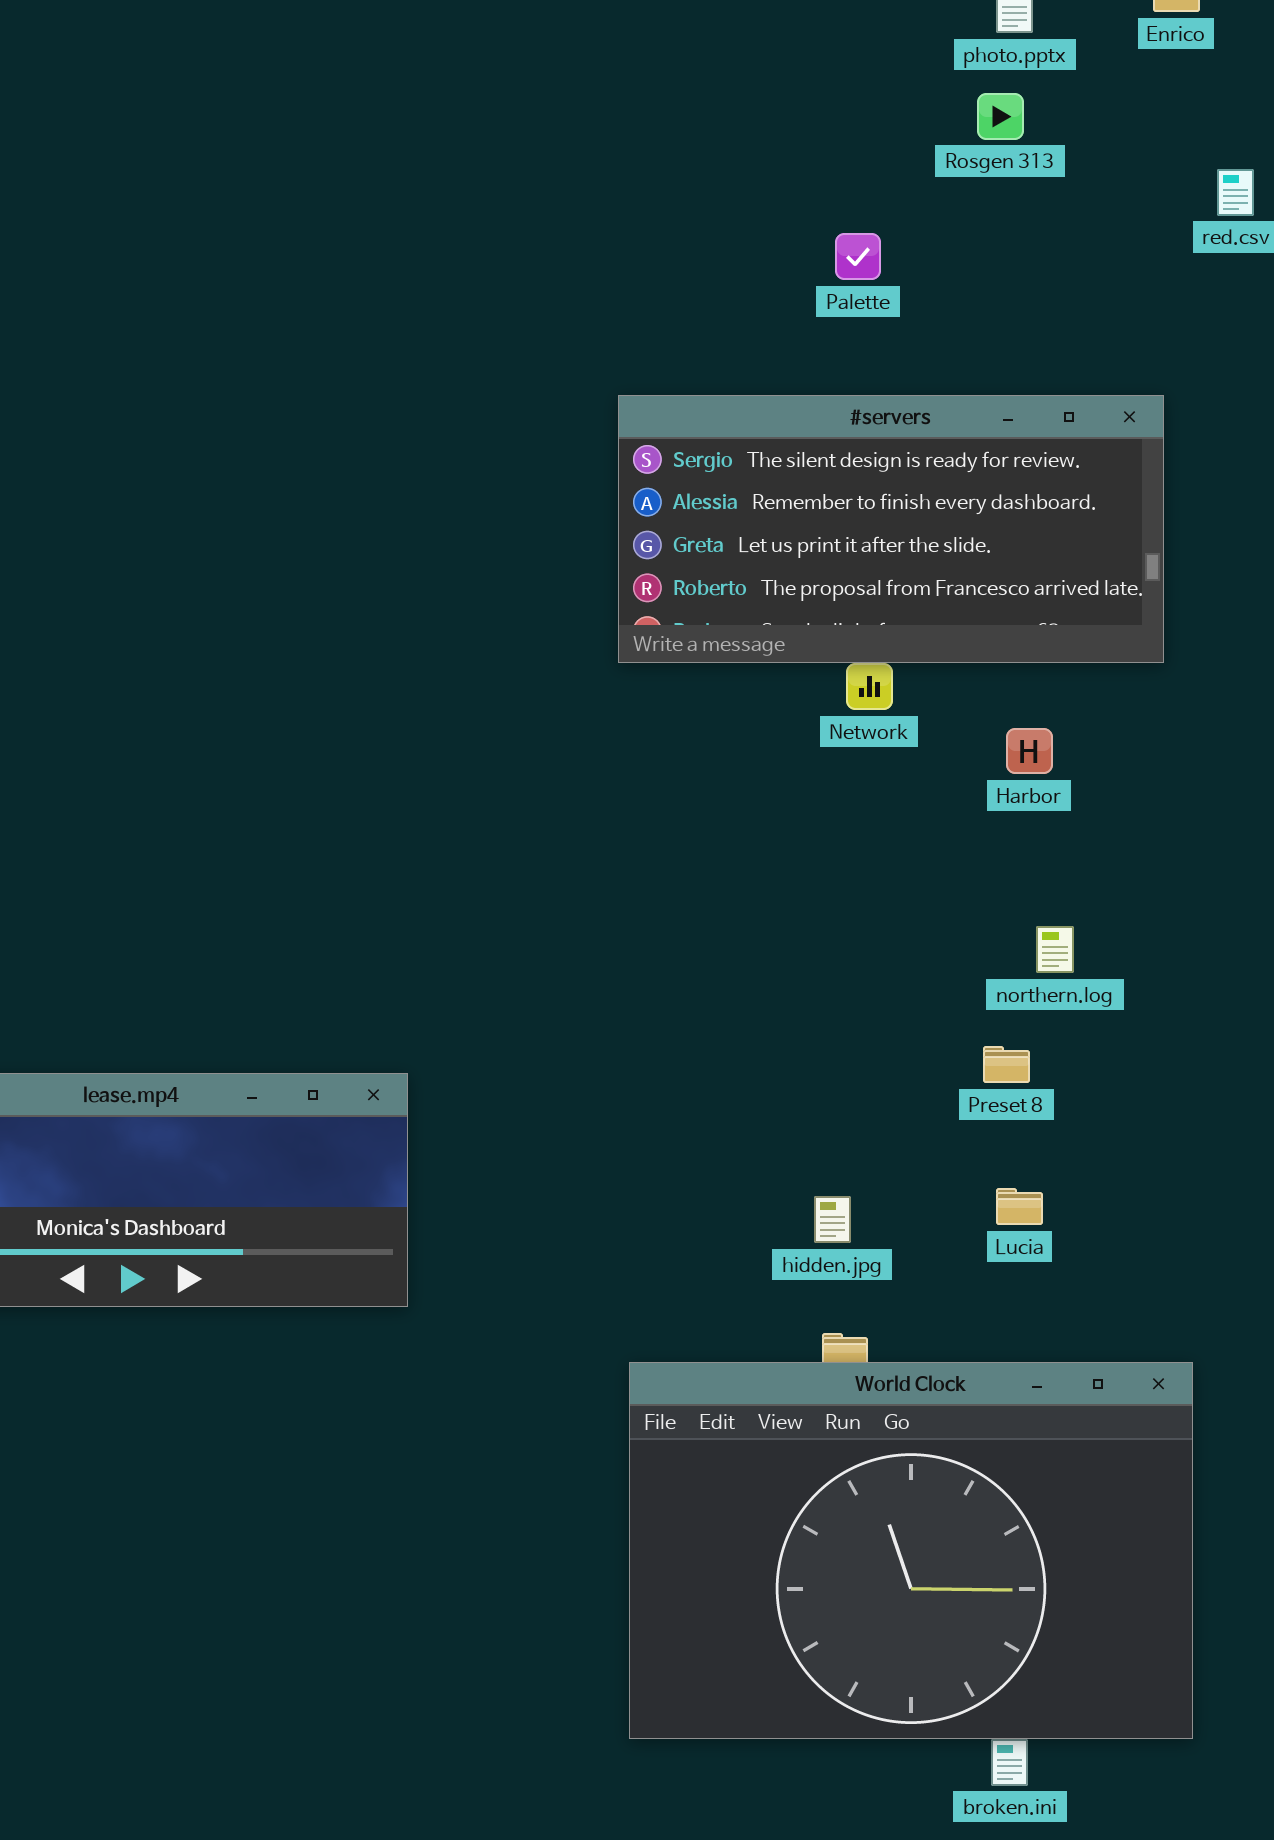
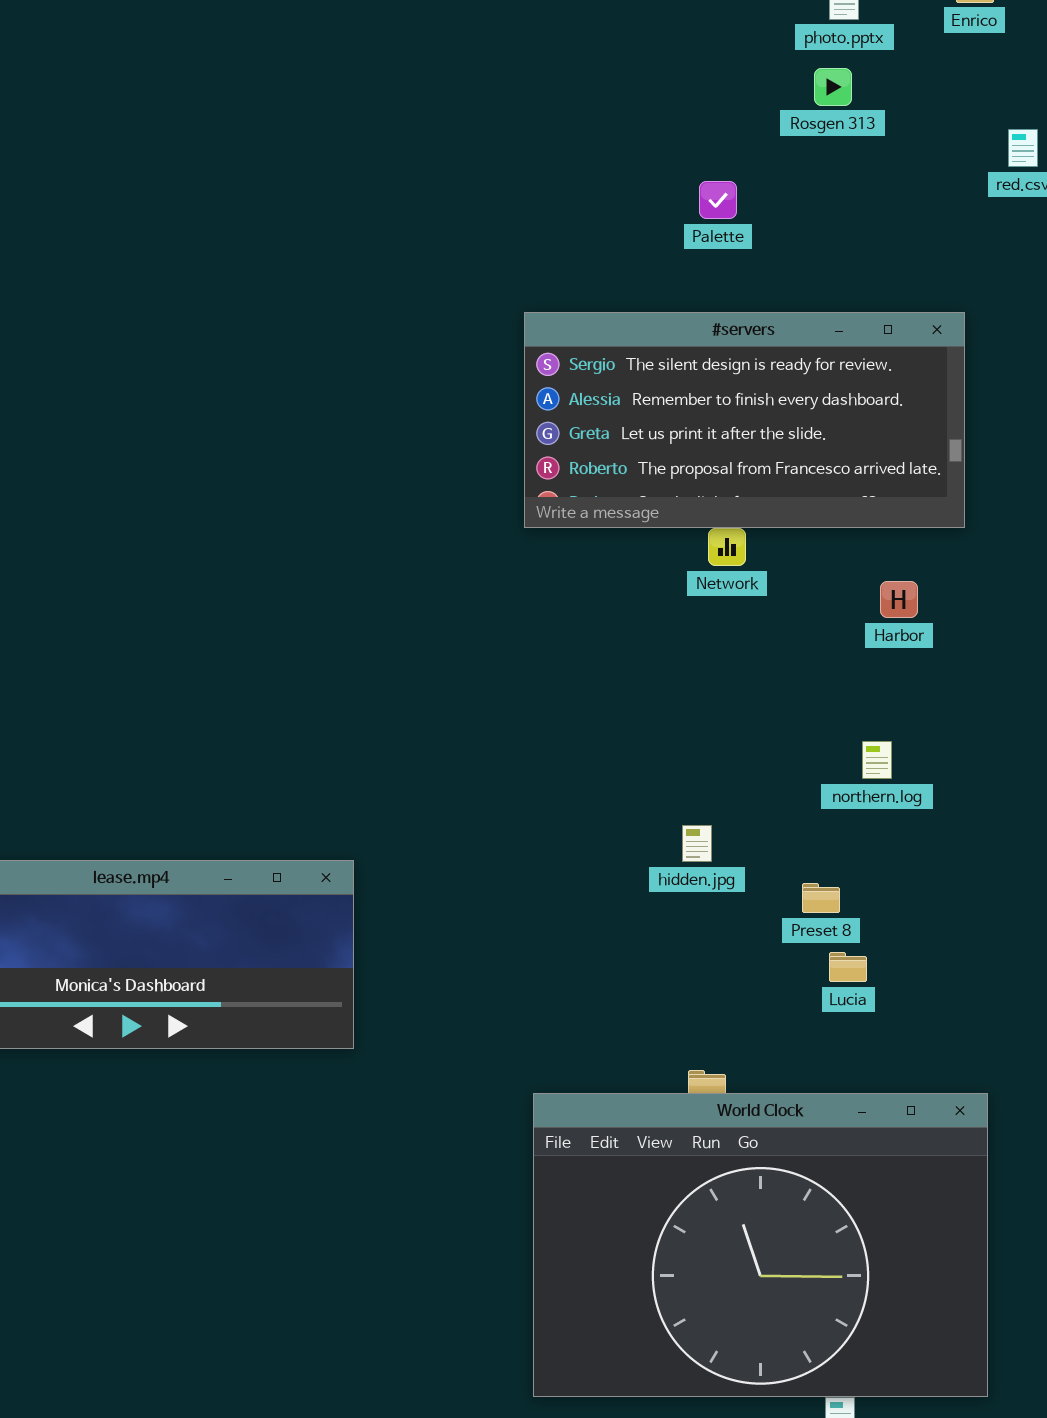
Harbor: [1006,728,1053,774] -> [880,581,918,618], moved
Preset 8: [983,1046,1030,1083] -> [802,883,840,913], moved
hidden.jpg: [814,1196,851,1243] -> [682,825,712,862], moved

